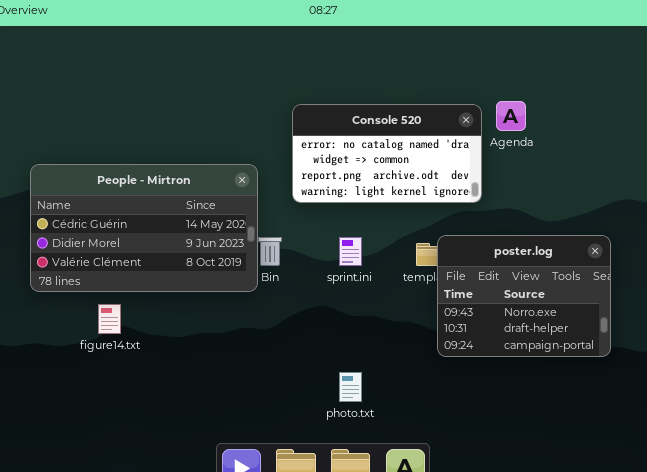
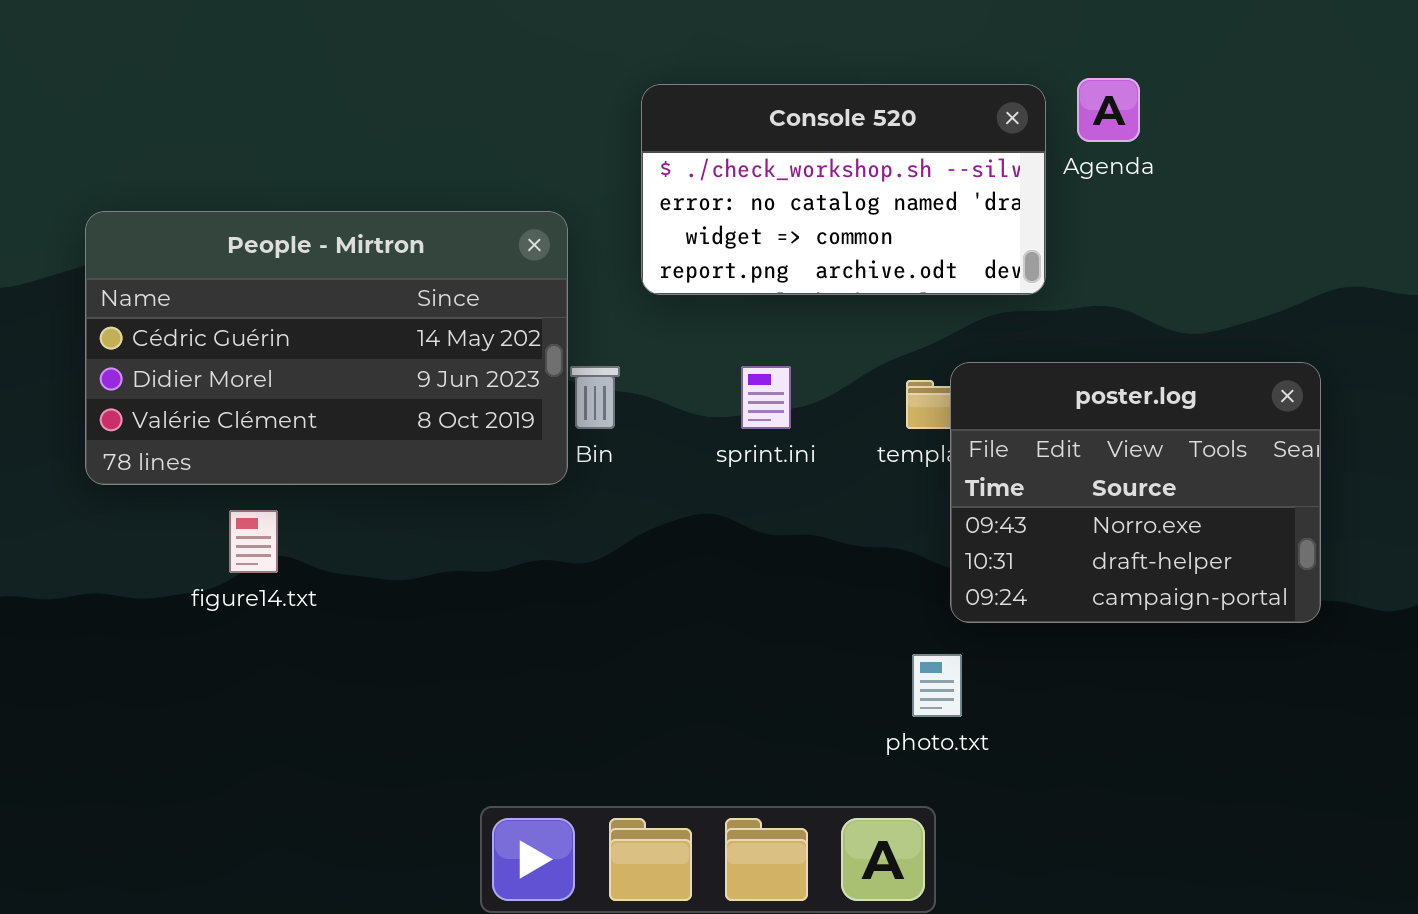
Console 520: [292,104,482,203] -> [641,84,1046,295], scrolled up 1 row
photo.txt: [339,372,362,402] -> [912,654,962,717], moved

